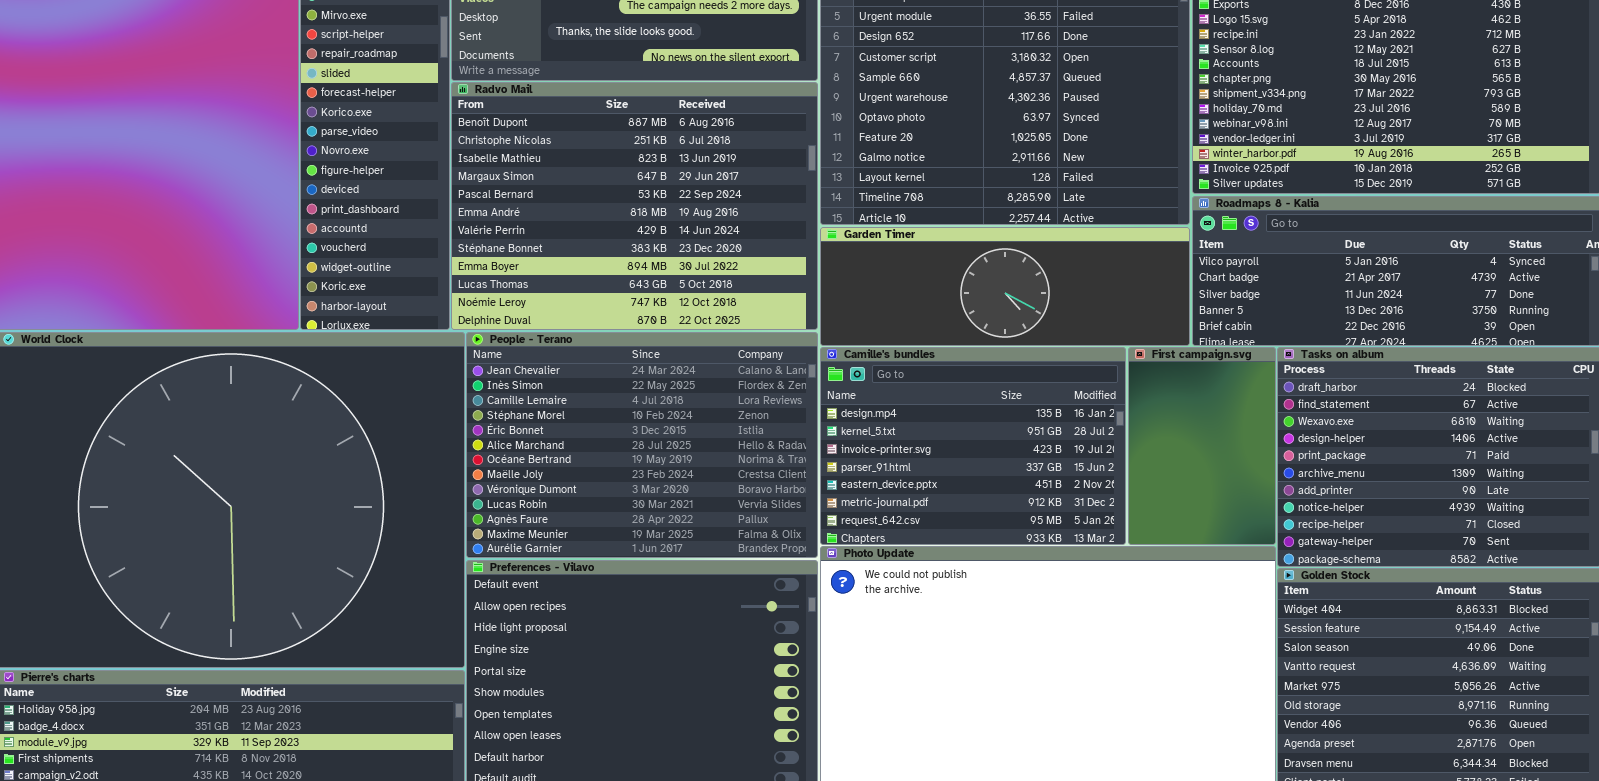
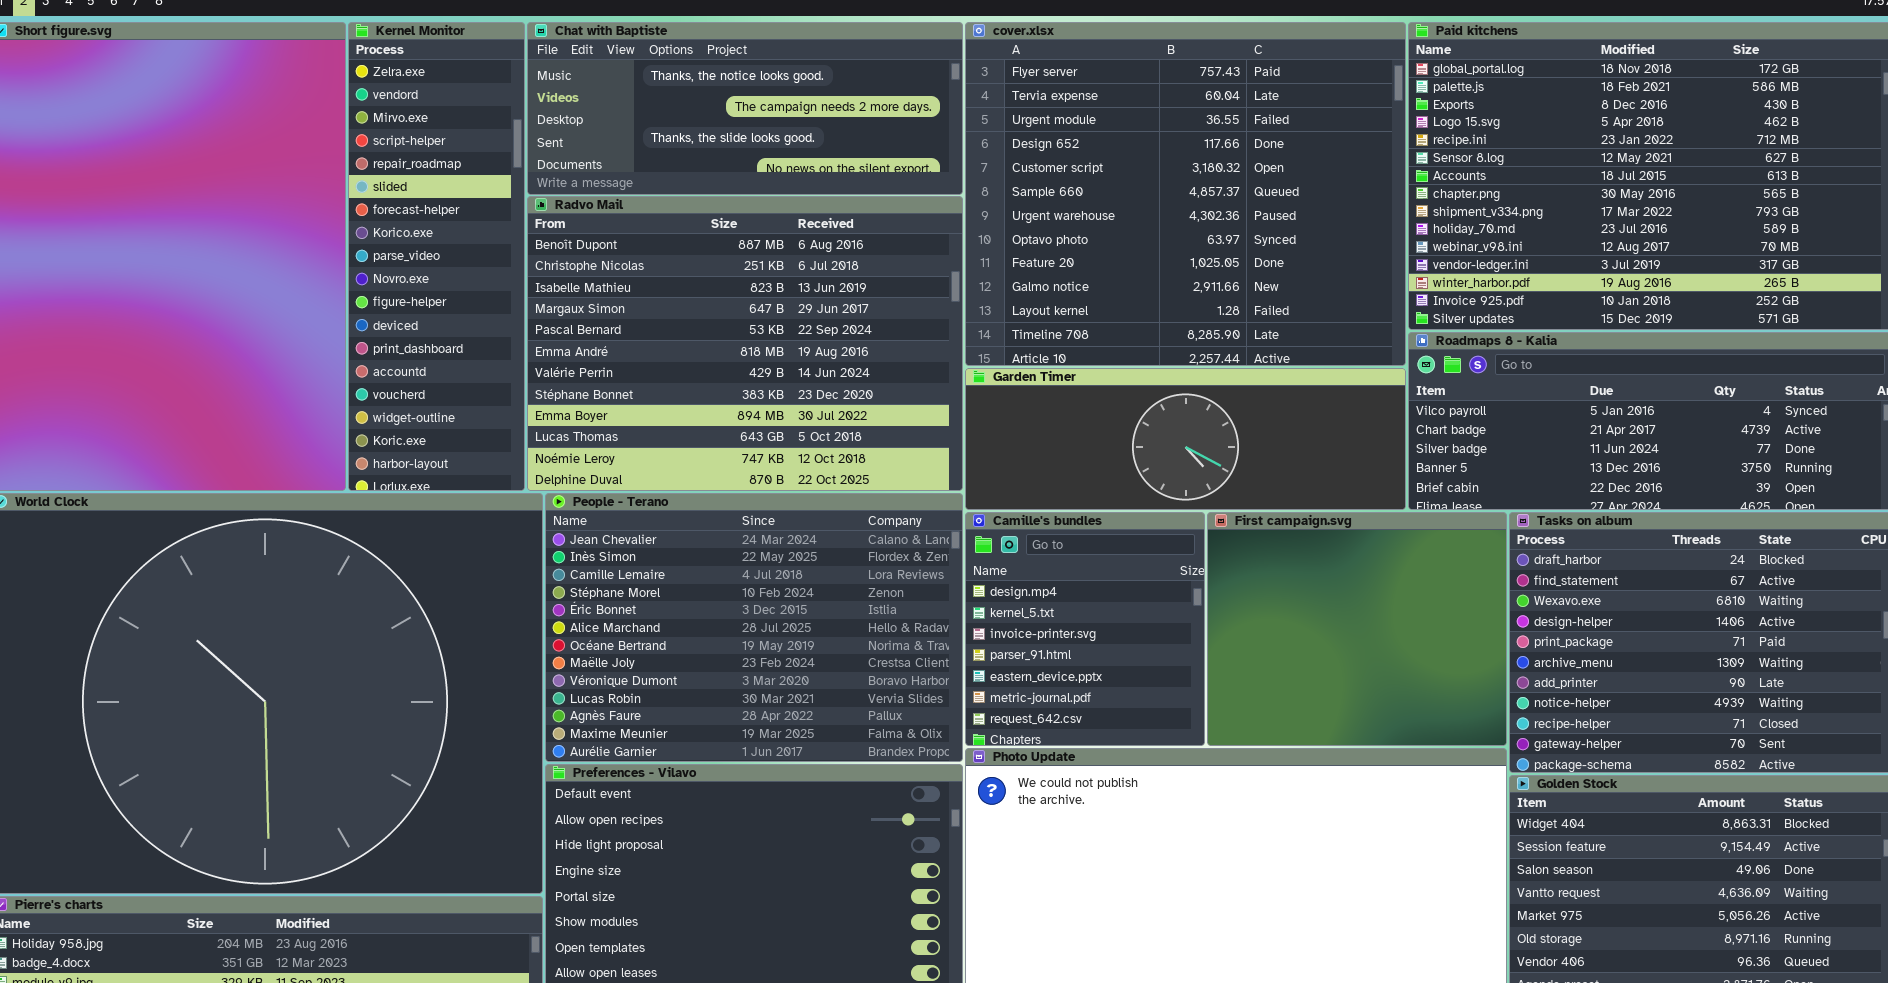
Camille's bundles: [820,347,1126,545] -> [965,512,1205,746], resized
First campaign.svg: [1128,347,1276,545] -> [1207,512,1507,746], resized

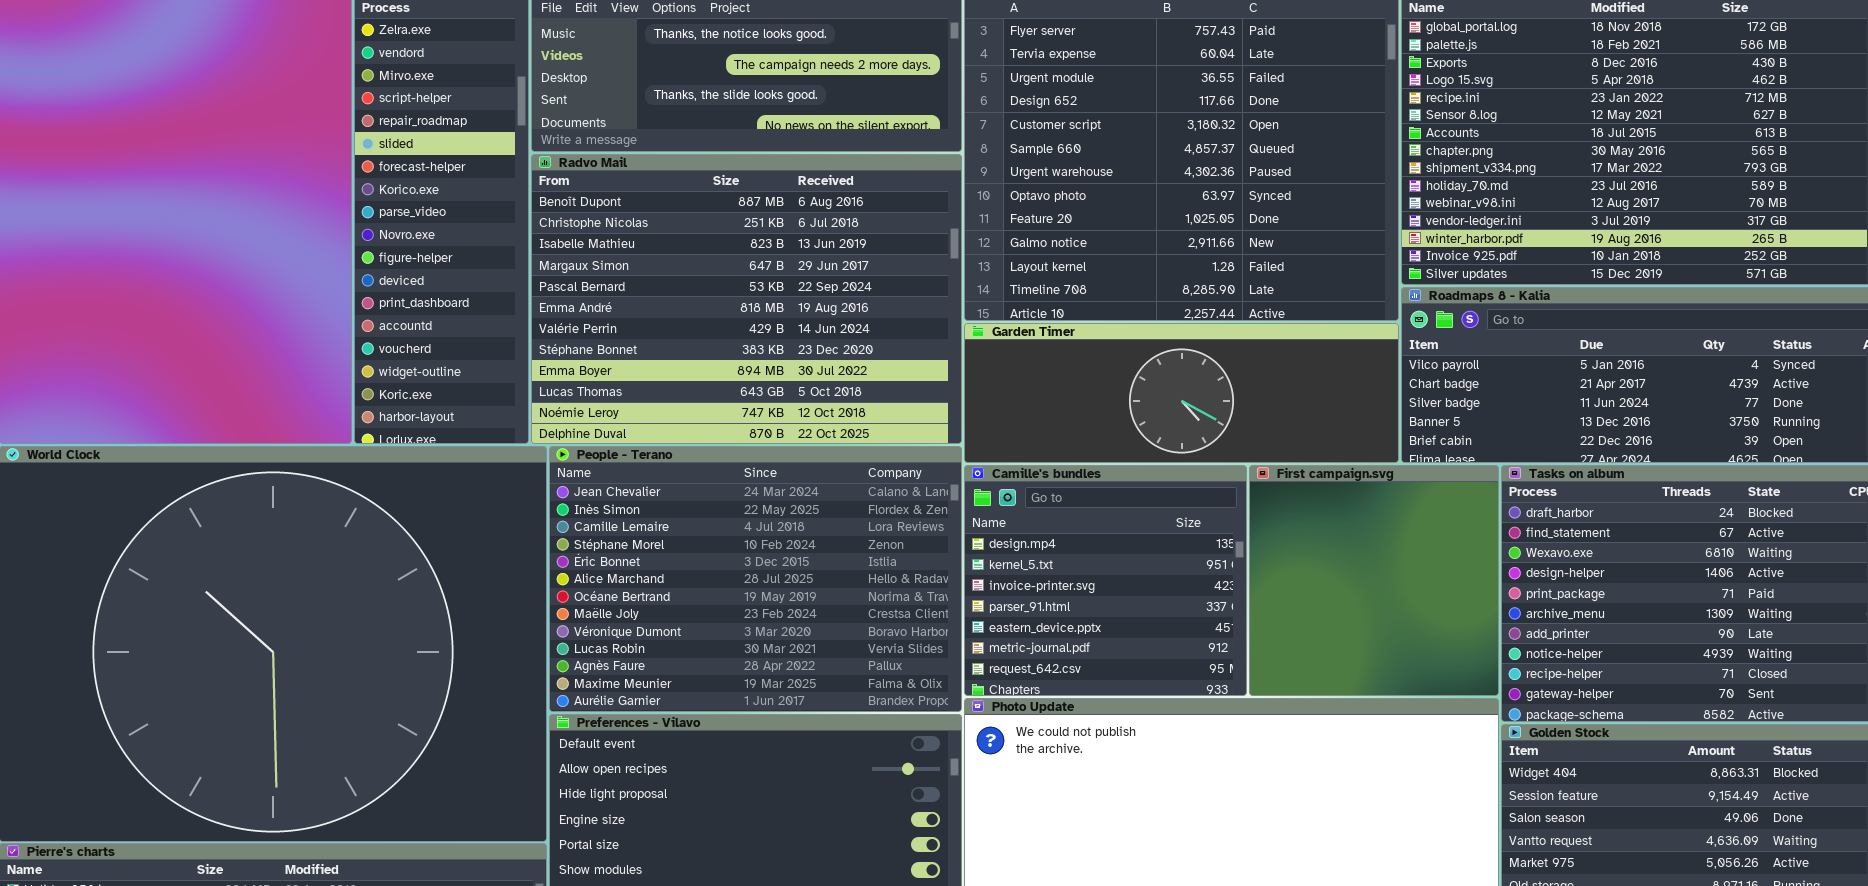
Camille's bundles: [965,512,1205,746] -> [964,465,1247,696], resized
First campaign.svg: [1207,512,1507,746] -> [1249,465,1499,696], resized

